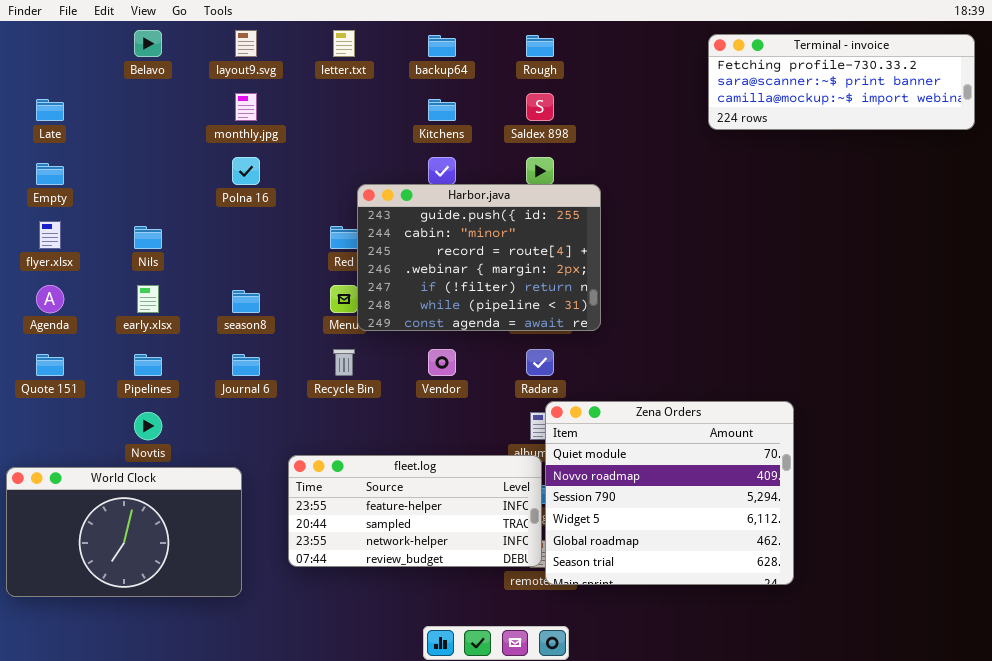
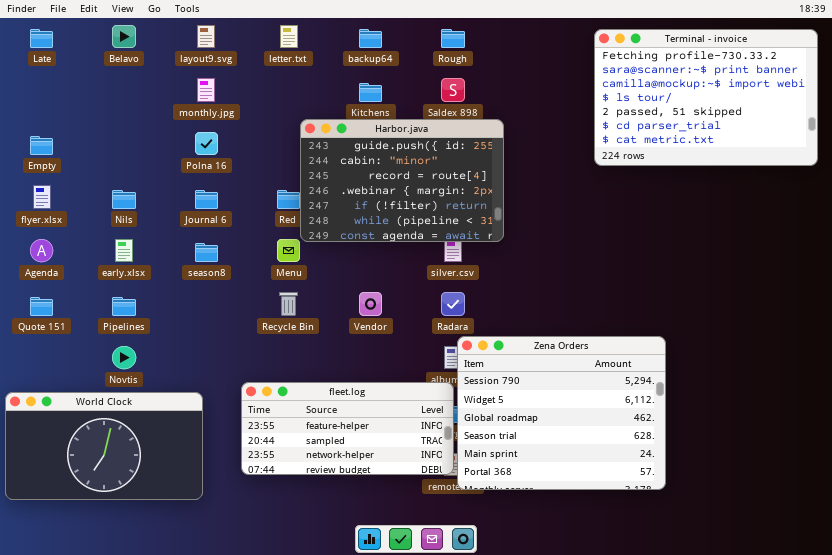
Terminal - invoice: [708,34,975,130] -> [594,29,818,166], resized
Late: [36,99,64,121] -> [30,29,53,48], moved
Harbor.java: [357,184,601,331] -> [300,119,504,242], moved
Journal 6: [232,354,260,376] -> [195,190,218,209], moved
Zena Orders: [545,401,794,585] -> [457,336,666,490], scrolled down 2 rows

